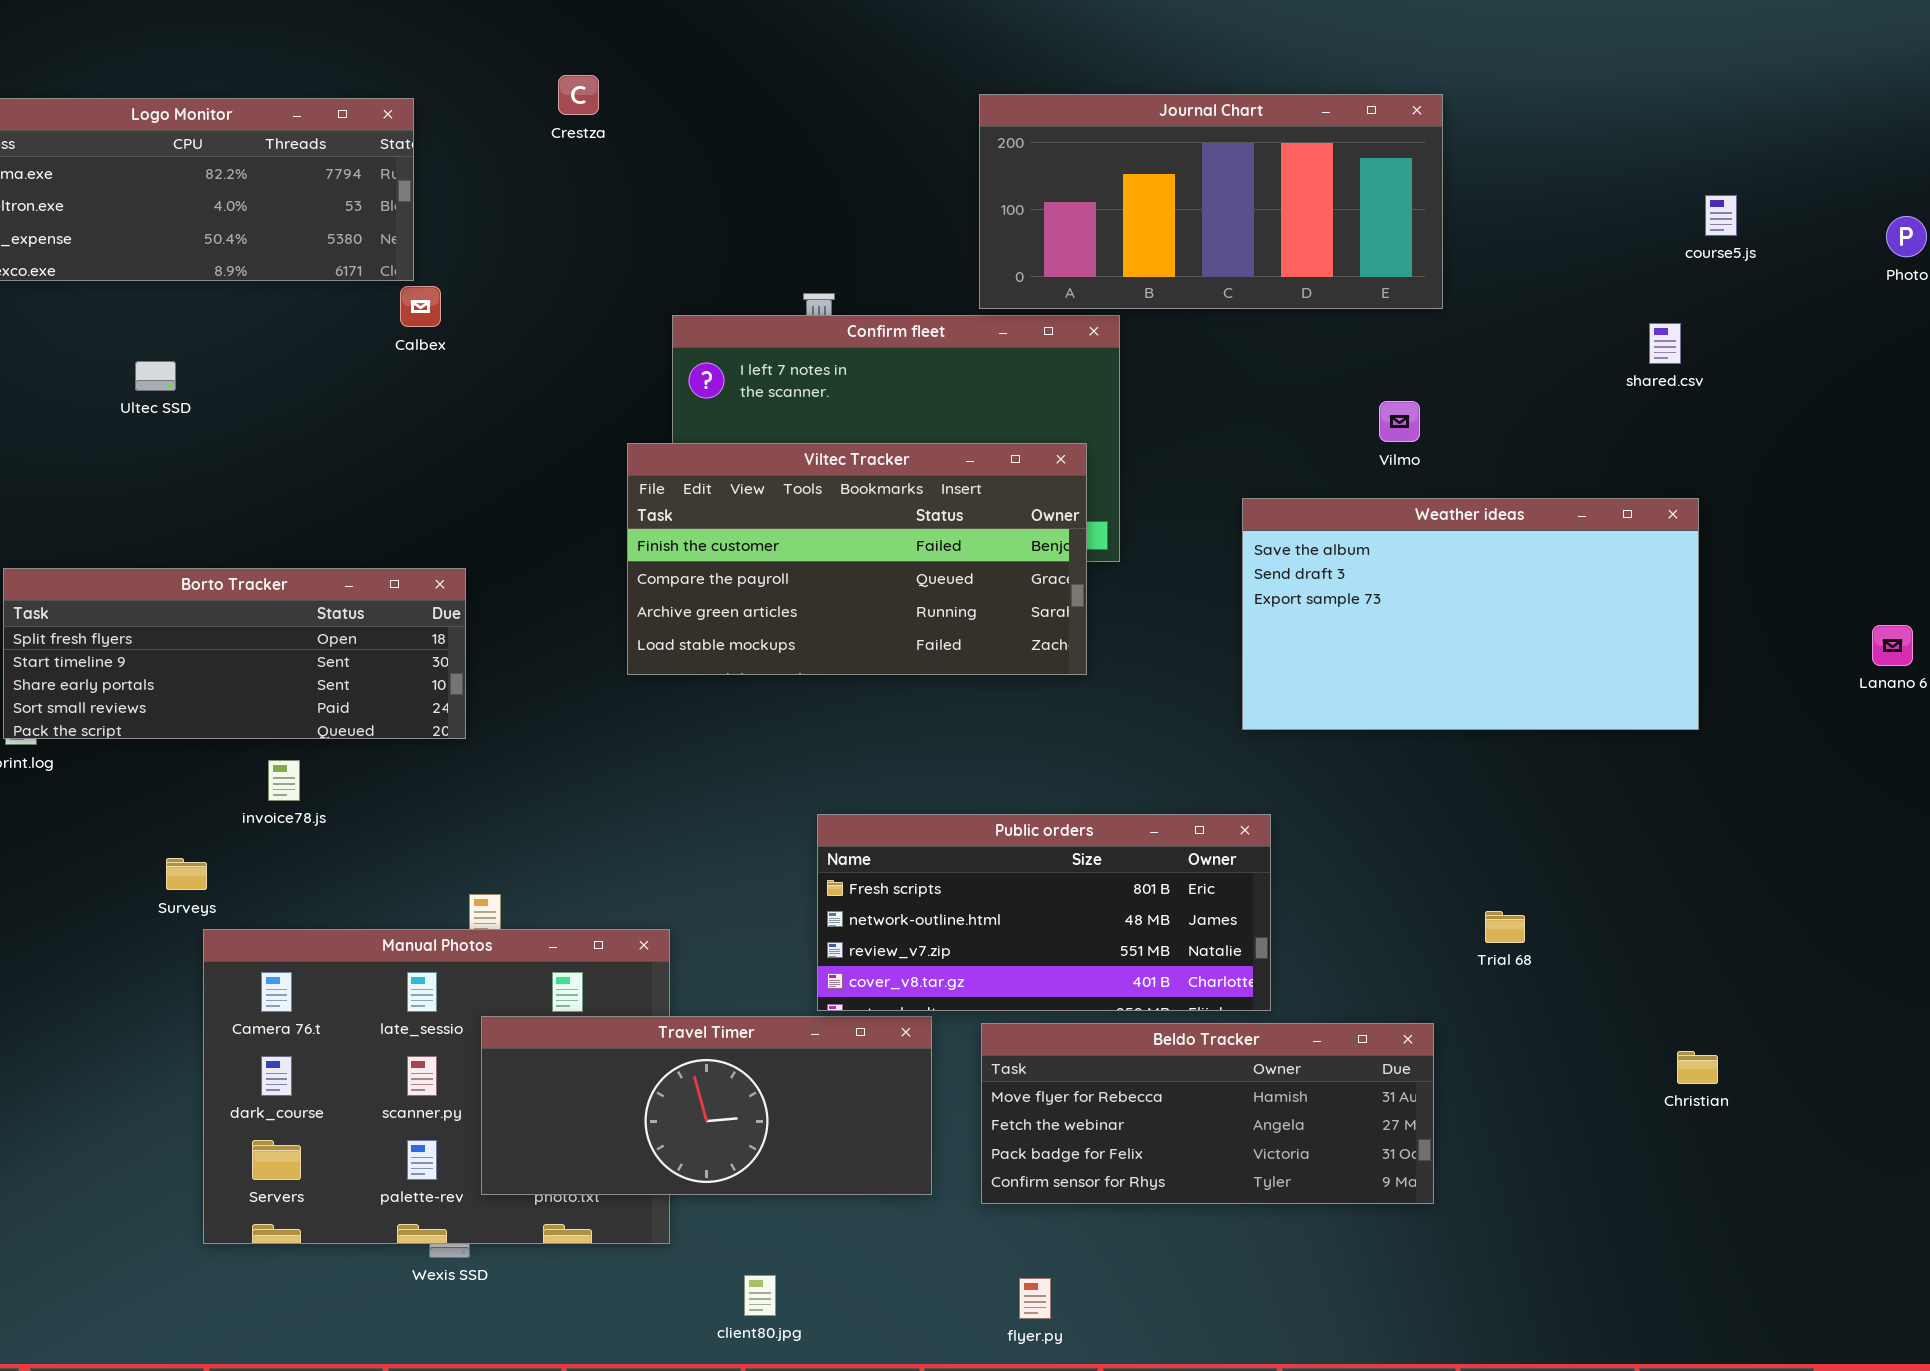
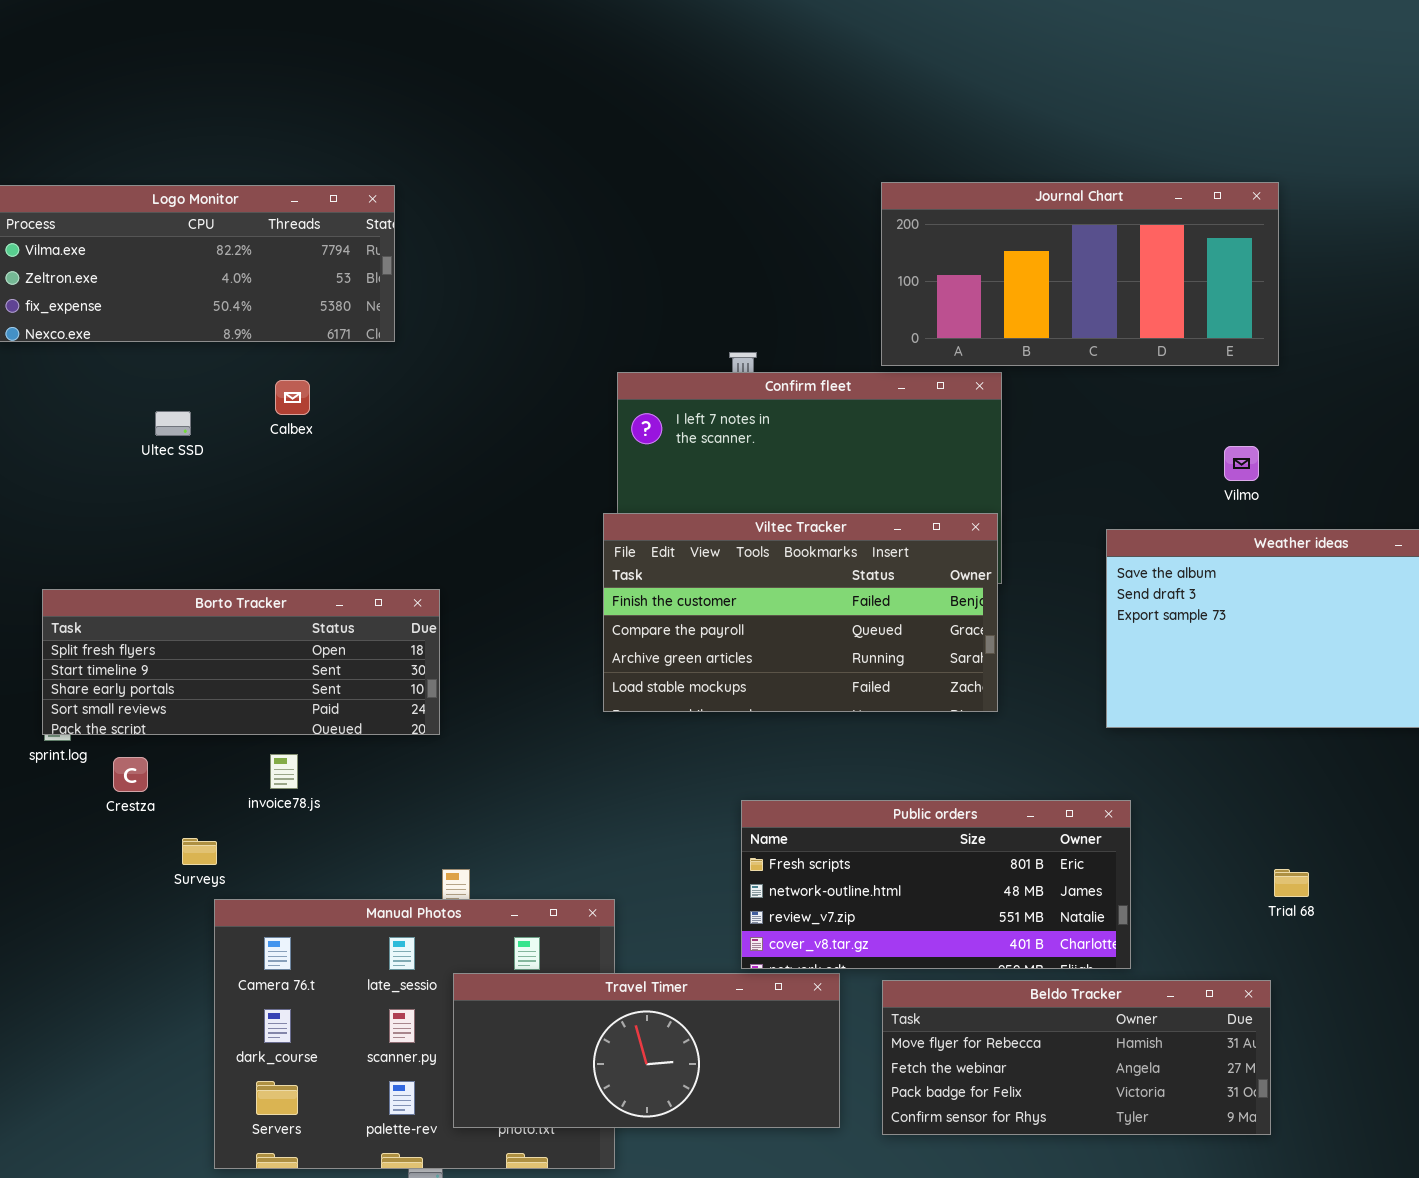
Crestza: [558,75,599,115] -> [113,757,148,792], moved
Calbex: [400,286,441,327] -> [275,380,310,415], moved
Viltec Tracker: [627,443,1087,675] -> [603,513,998,712], moved
Trial 68: [1485,911,1525,943] -> [1274,869,1309,897], moved

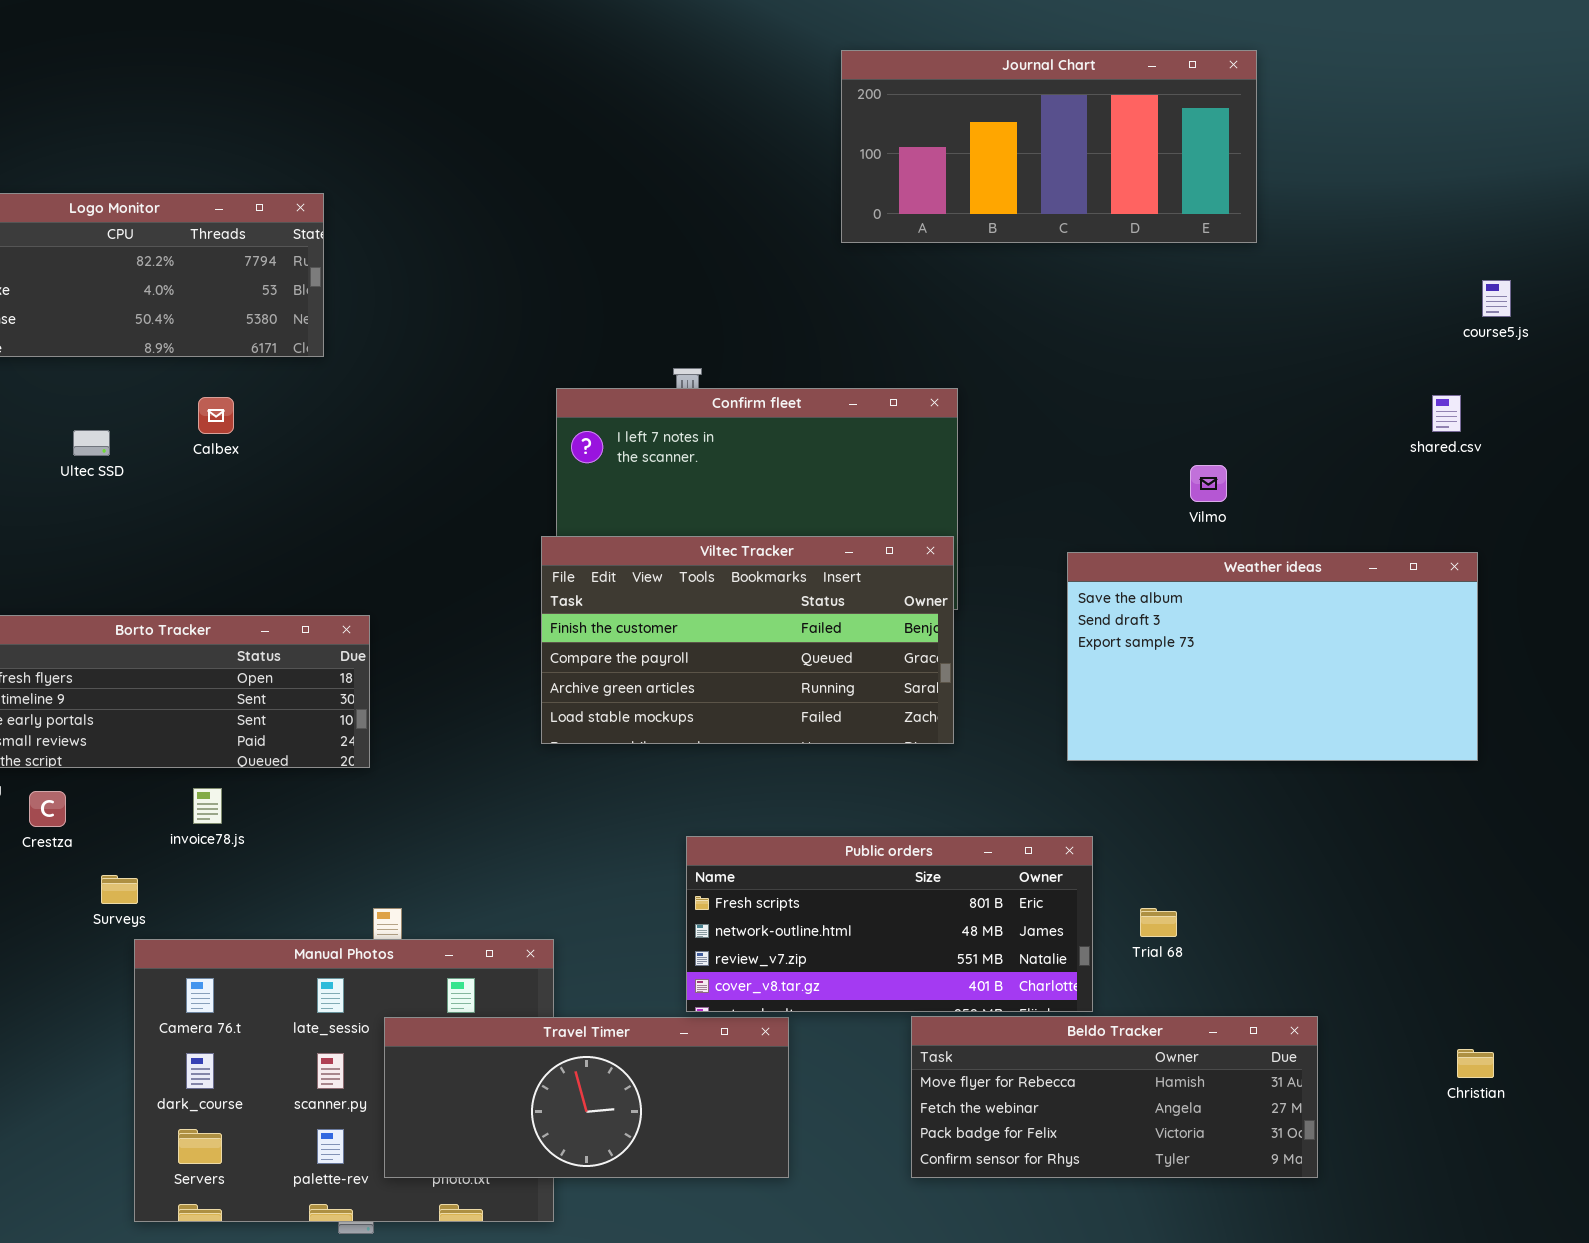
Journal Chart: [881,182,1279,366] -> [841,50,1257,243], moved
Trial 68: [1274,869,1309,897] -> [1140,908,1177,937], moved
Beldo Tracker: [882,980,1271,1135] -> [911,1016,1318,1178], moved

